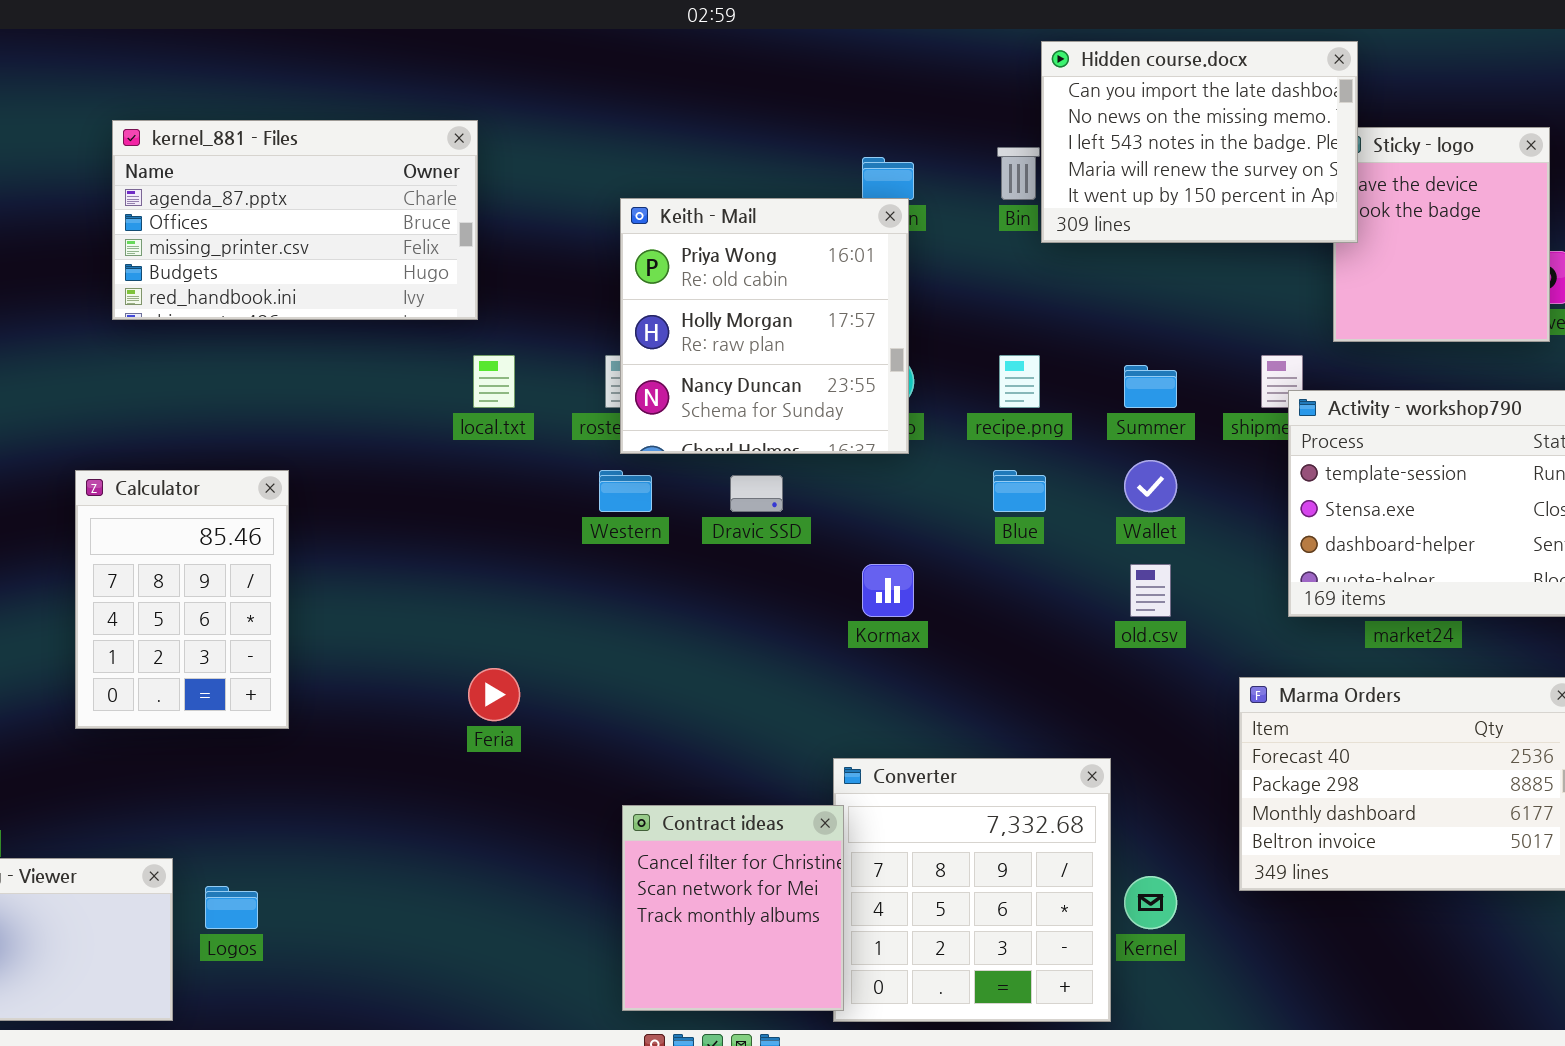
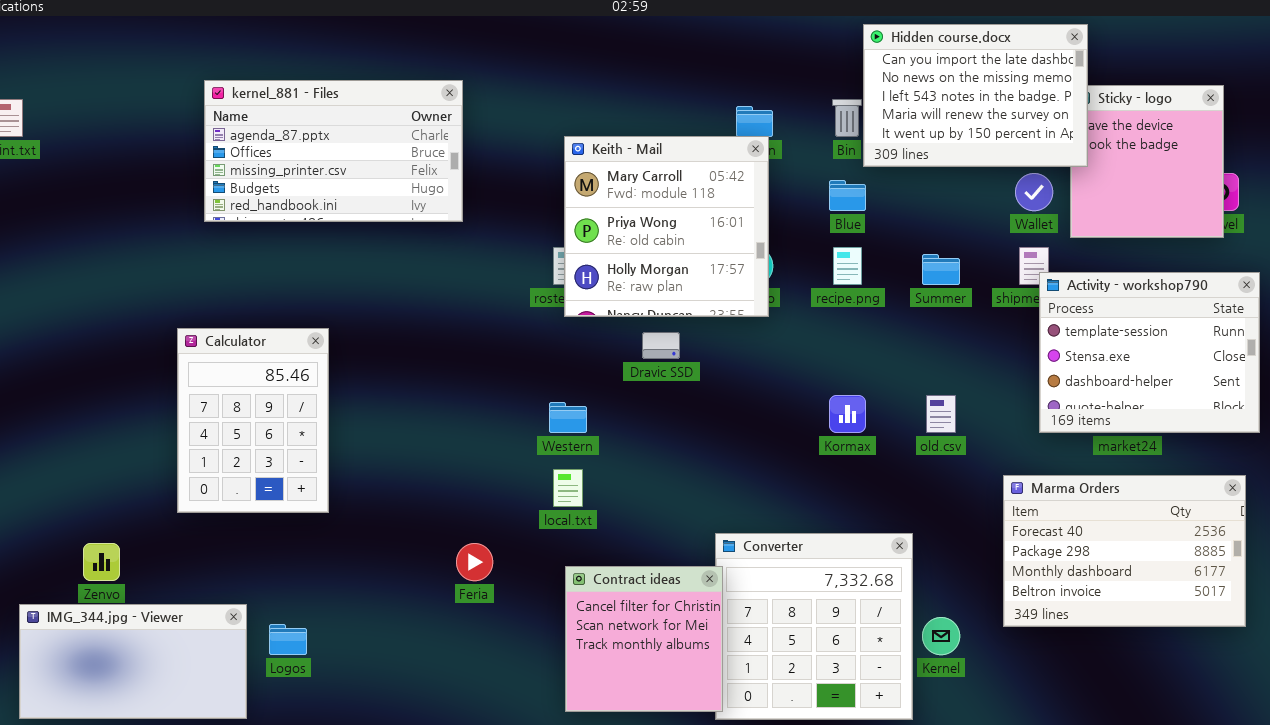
Keith - Mail: [620,198,909,454] -> [564,136,769,317], scrolled up 1 row
local.txt: [473,355,515,408] -> [553,469,583,507], moved
Wallet: [1124,460,1177,512] -> [1015,173,1053,211], moved
Western: [599,470,652,512] -> [549,402,587,433], moved
Blue: [993,470,1046,512] -> [829,180,866,211], moved
Kormax: [862,564,914,617] -> [829,395,866,433], moved
Feria: [468,668,520,721] -> [456,543,493,581], moved

